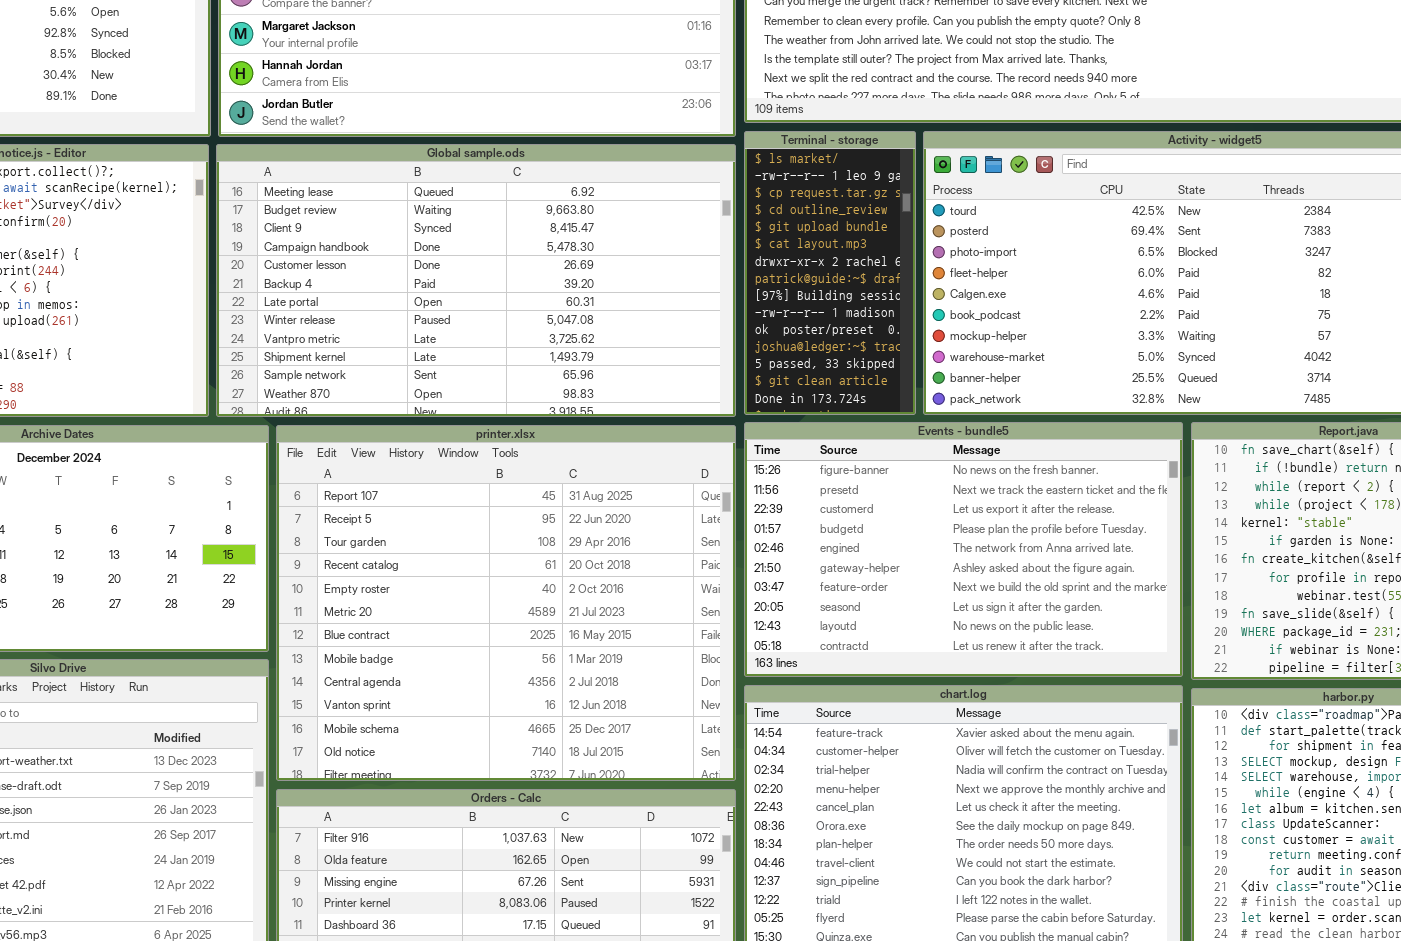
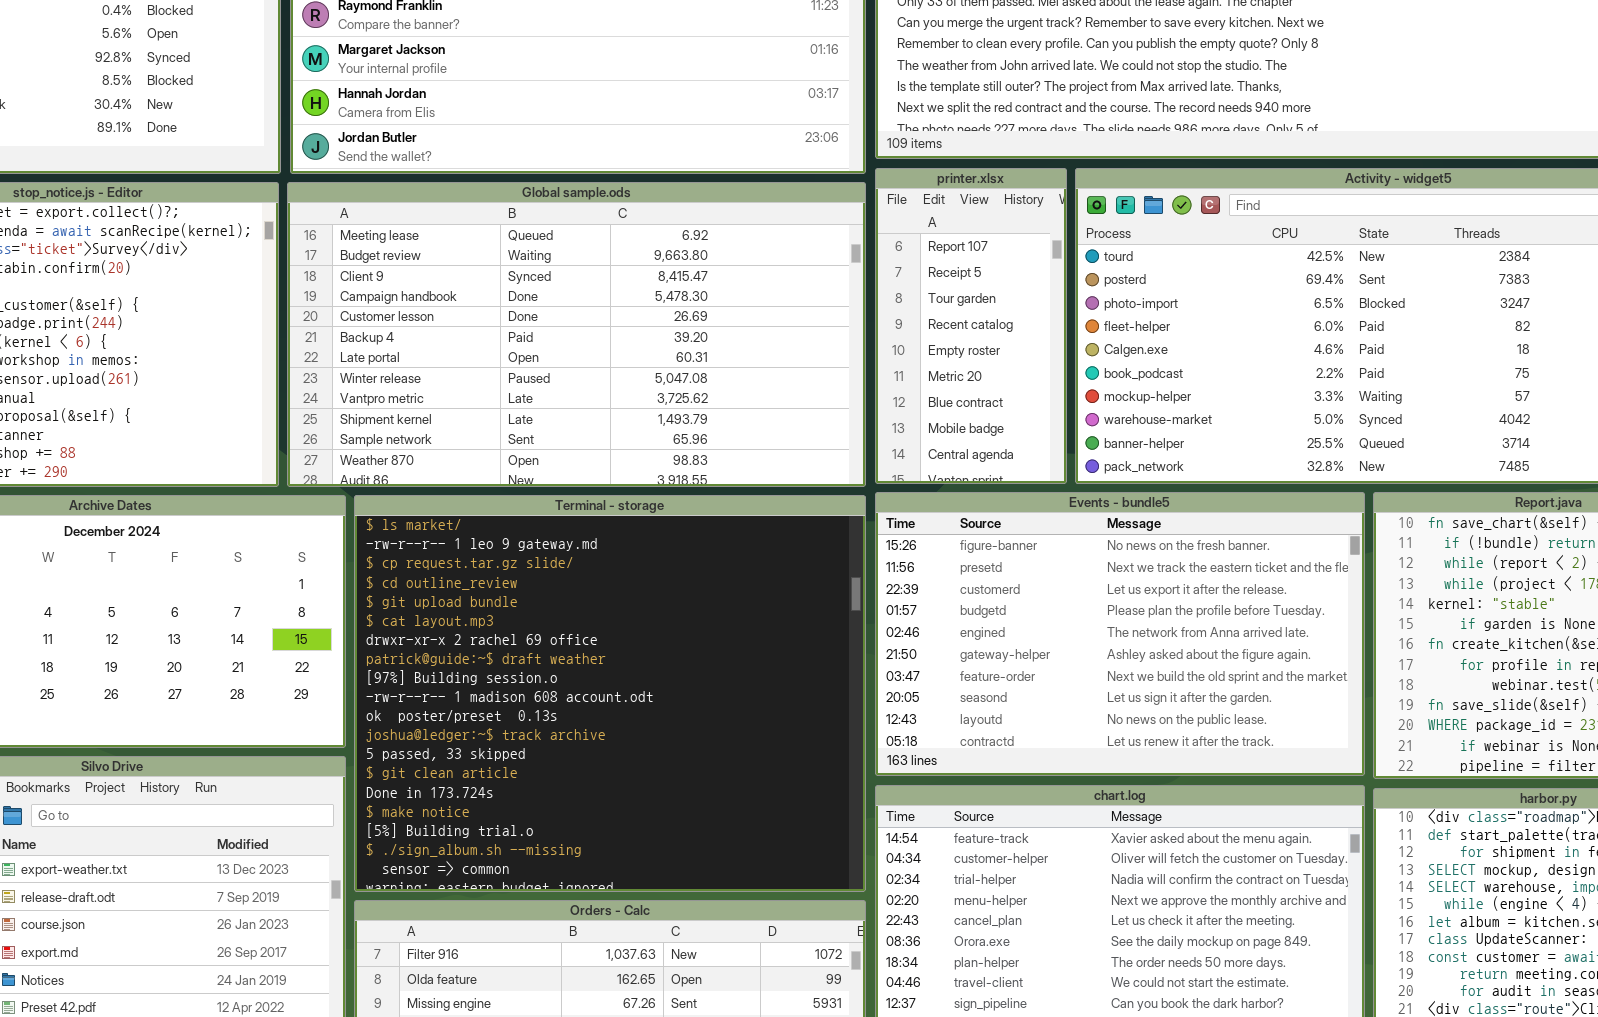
Terminal - storage: [744,131,916,415] -> [354,495,866,892], moved, resized
printer.xlsx: [276,425,736,781] -> [875,168,1067,484], moved, resized

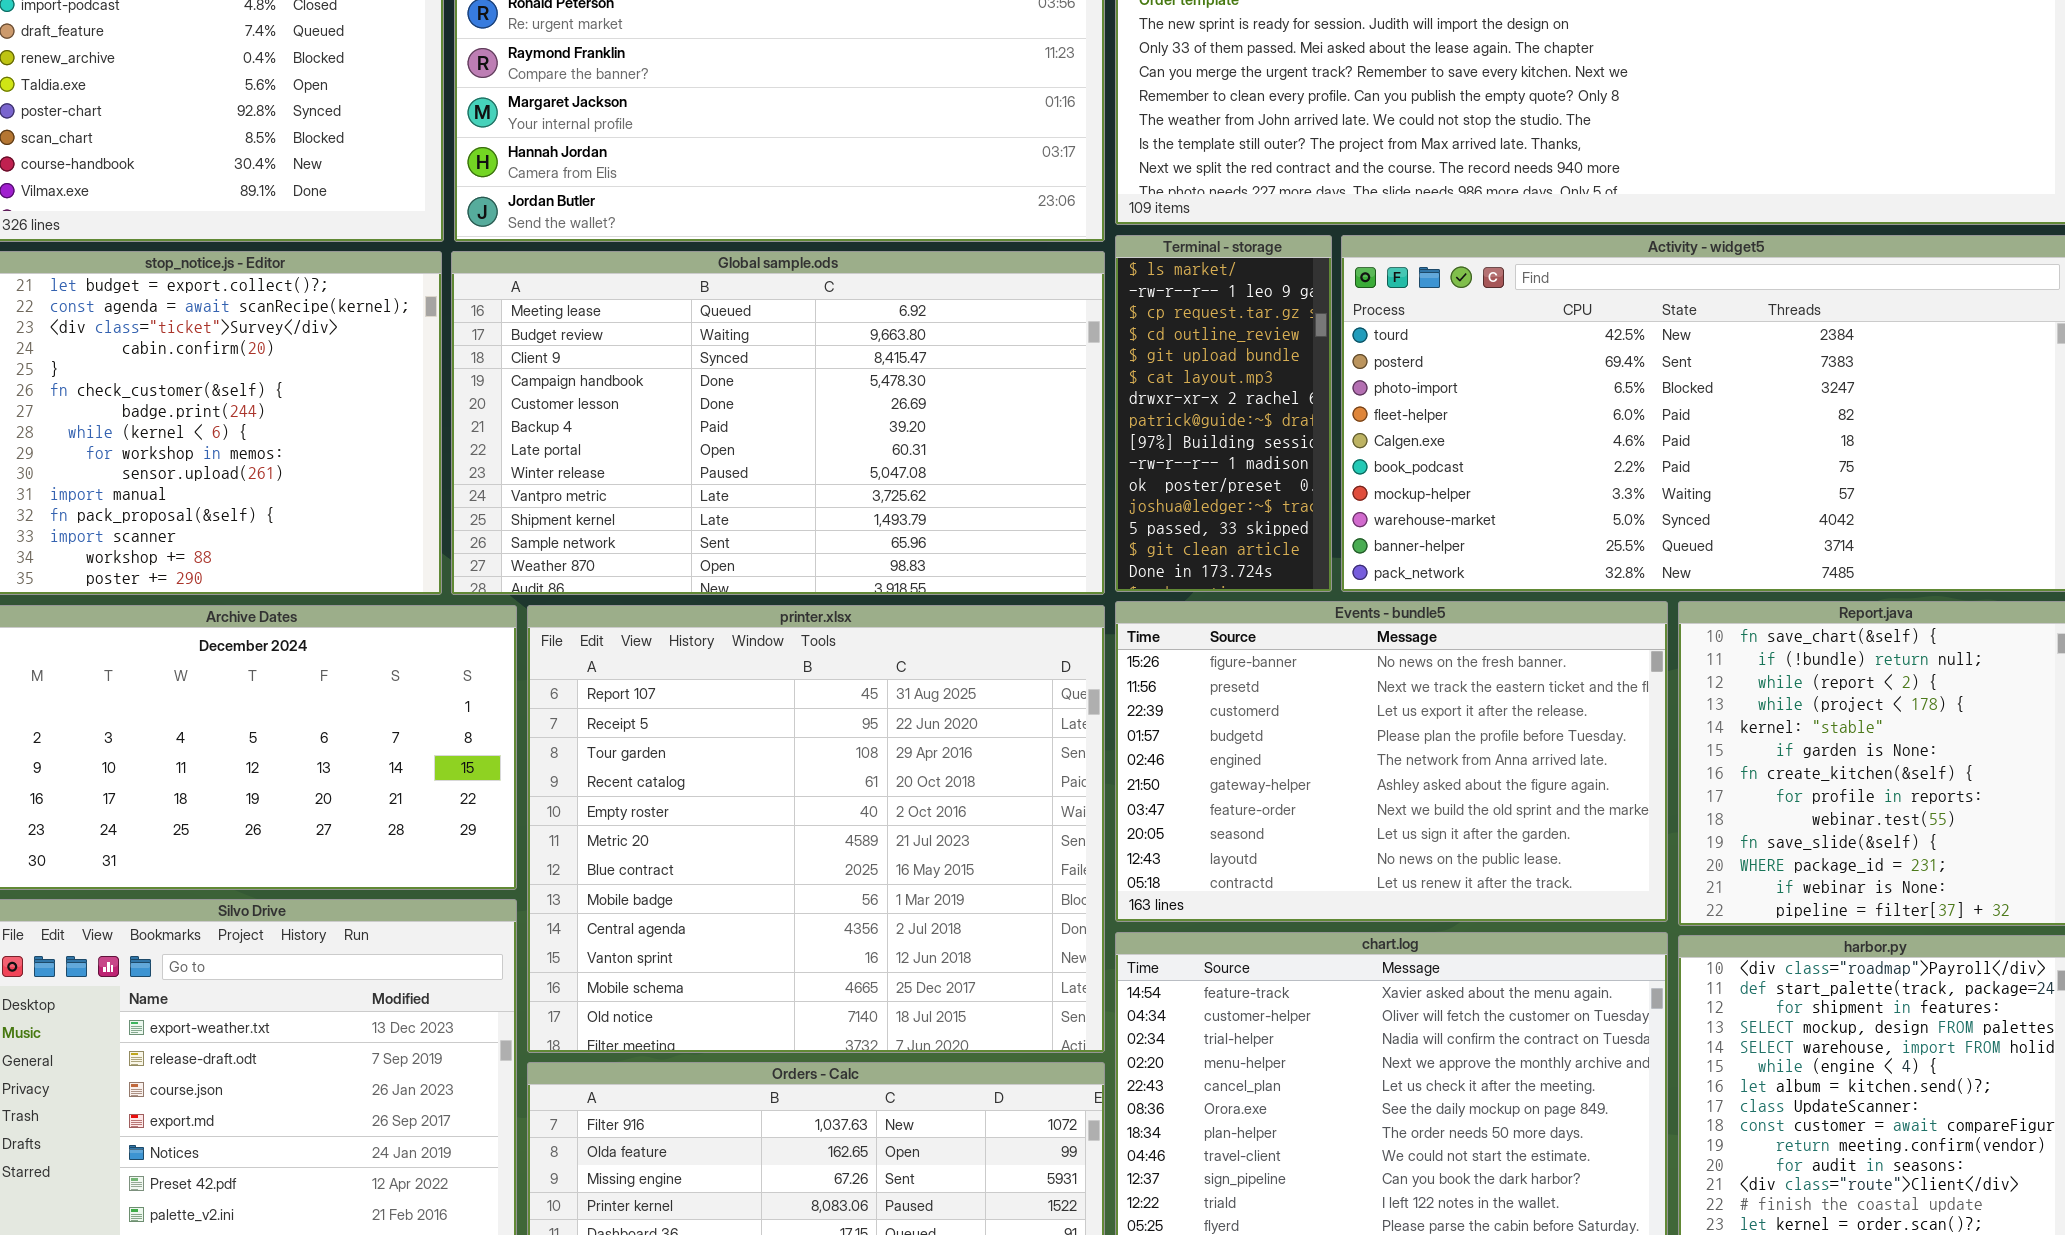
printer.xlsx: [875,168,1067,484] -> [527,605,1105,1053], moved, resized
Terminal - storage: [354,495,866,892] -> [1115,235,1332,592], moved, resized

